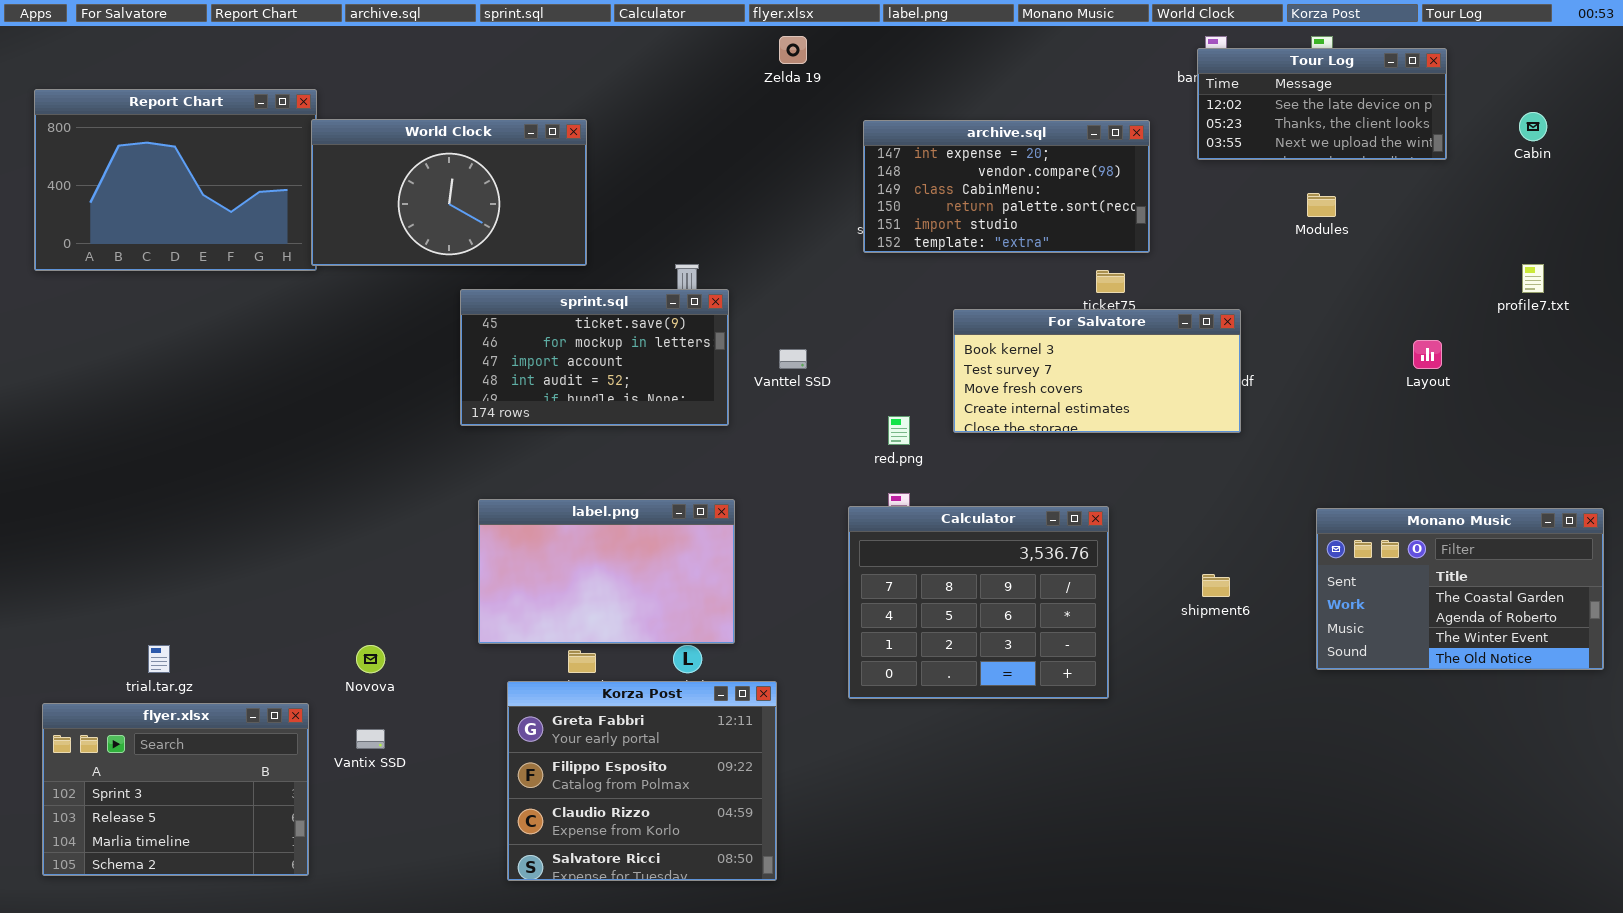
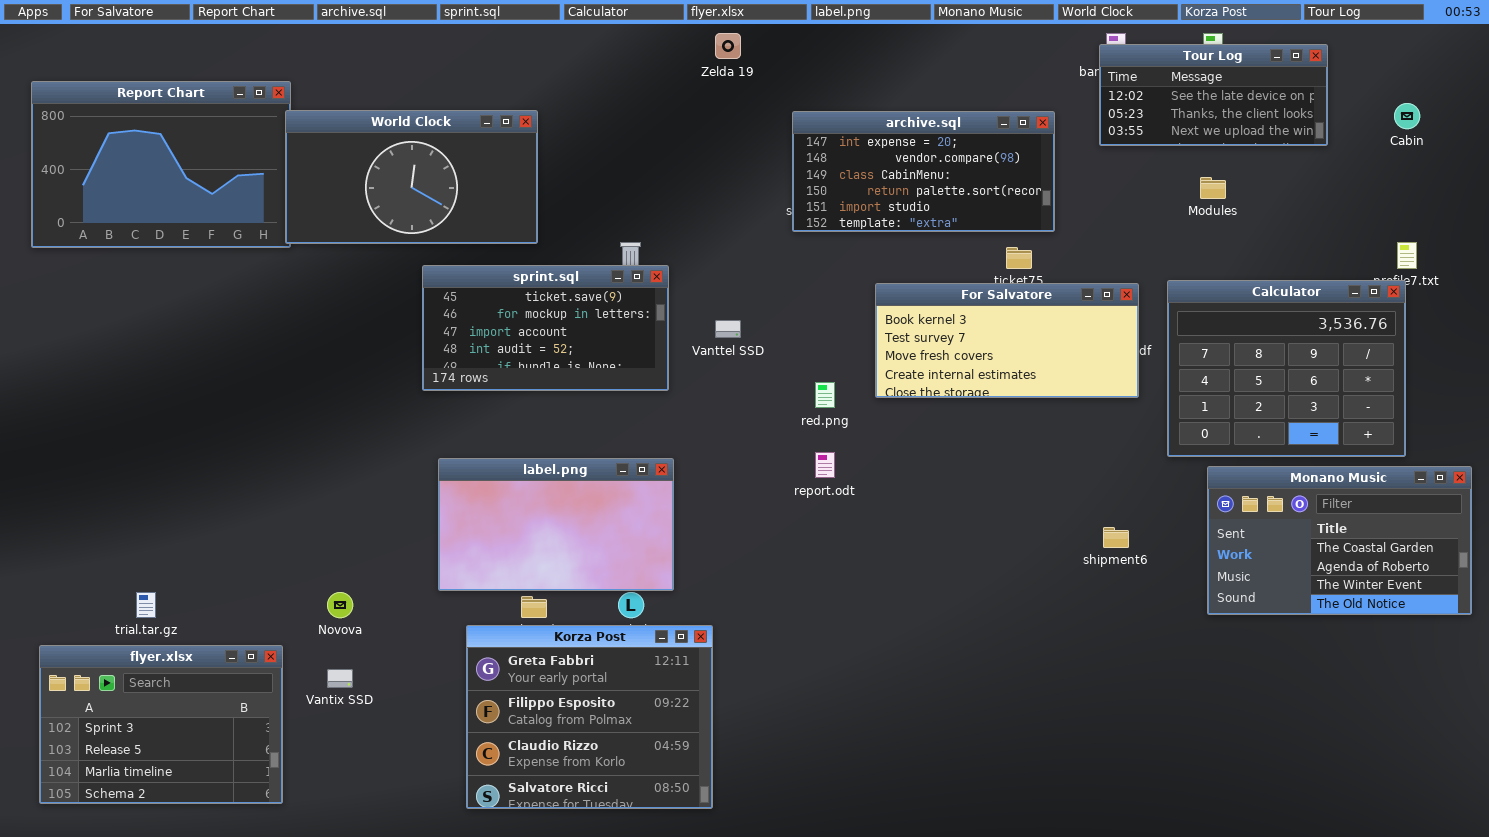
Calculator: [848,506,1109,699] -> [1167,280,1406,457], moved

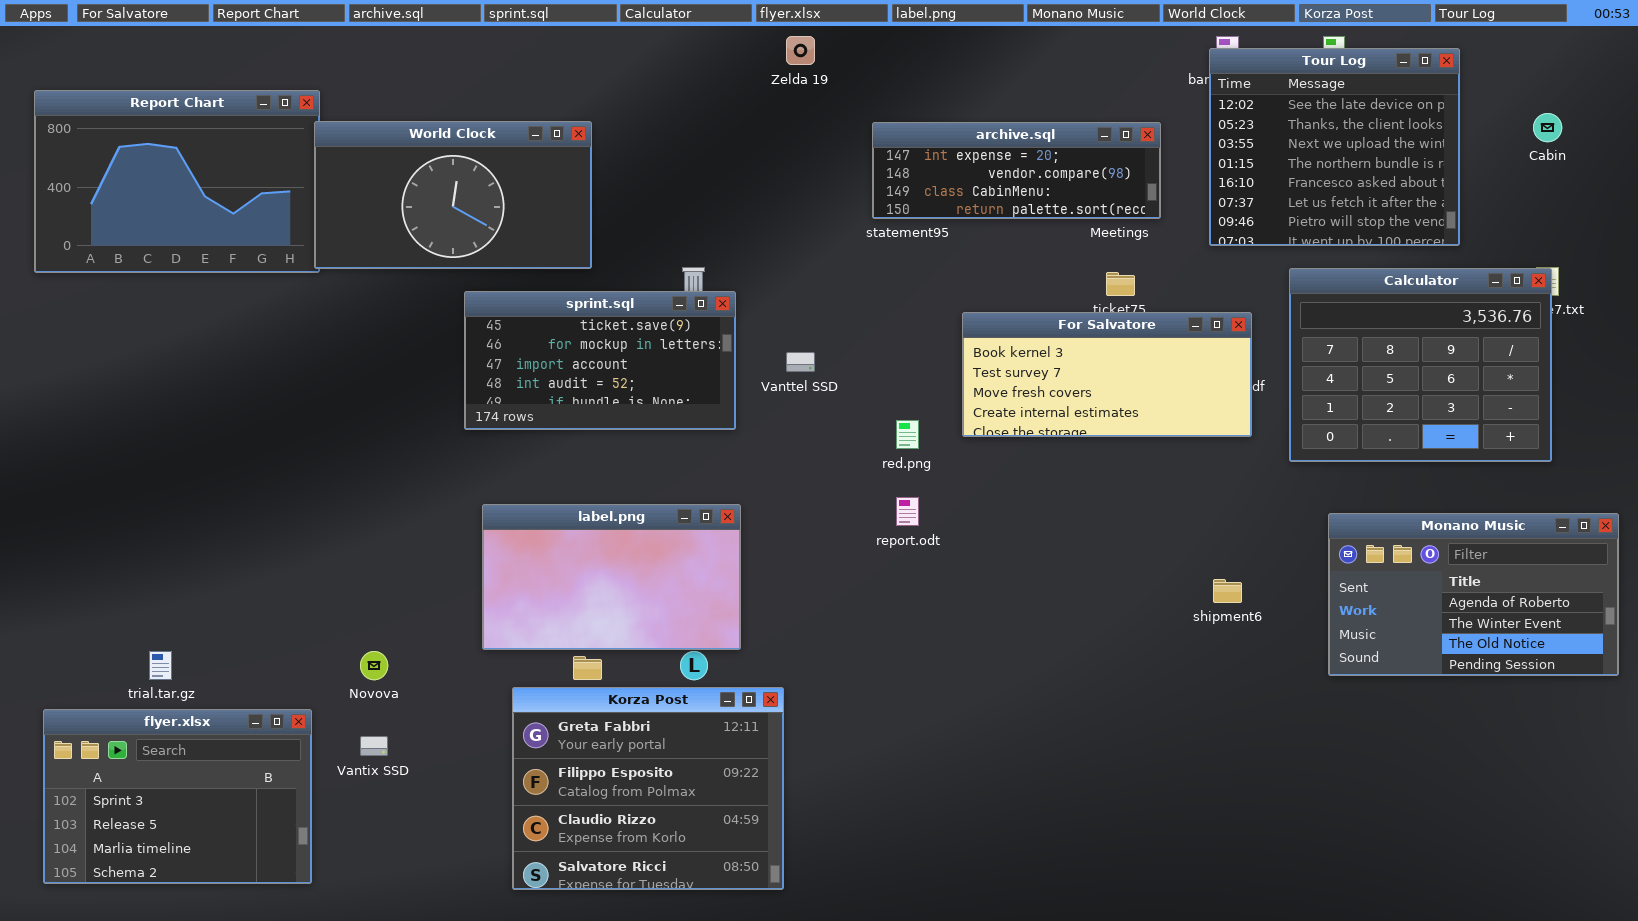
Tour Log: [1099,44,1328,146] -> [1209,48,1460,246], resized
archive.sql: [792,111,1055,232] -> [872,122,1161,219], resized
Calculator: [1167,280,1406,457] -> [1289,268,1552,462], moved
Monano Music: [1207,466,1472,615] -> [1328,513,1619,676], scrolled down 1 row

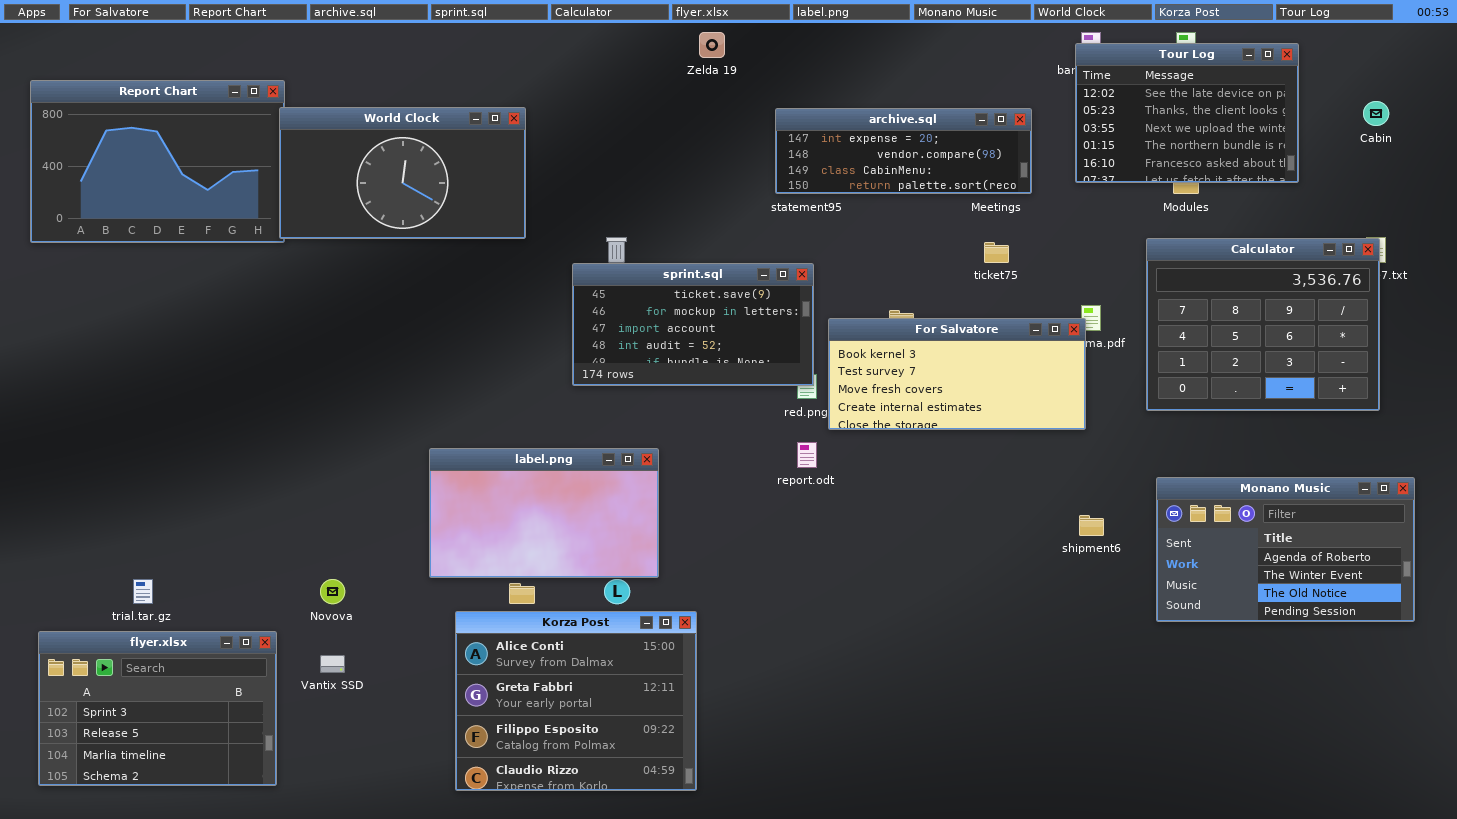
Tour Log: [1209,48,1460,246] -> [1075,43,1299,183], resized
sprint.sql: [464,291,736,430] -> [572,263,814,386], moved
For Salvatore: [962,312,1252,437] -> [828,318,1086,430], moved
Monano Music: [1328,513,1619,676] -> [1156,477,1415,622], moved
Korza Post: [512,687,784,890] -> [455,611,697,791], scrolled up 1 row

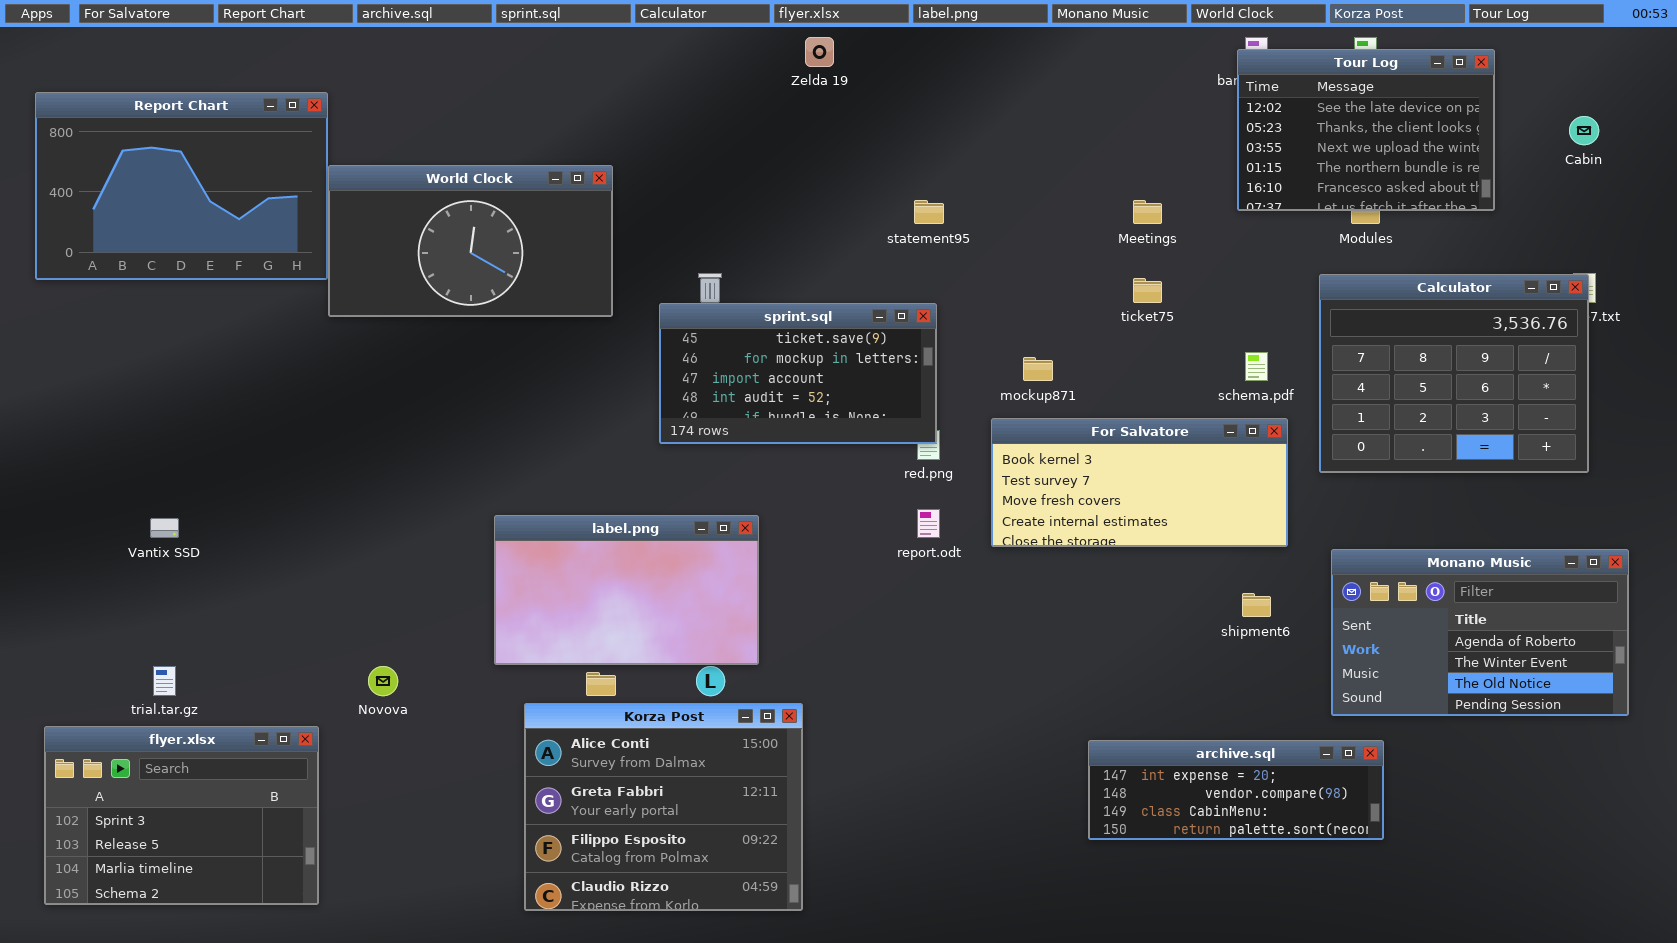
World Clock: [279,107,526,239] -> [328,165,613,317], moved
archive.sql: [775,108,1032,194] -> [1088,740,1384,840], moved
For Salvatore: [828,318,1086,430] -> [991,418,1288,547], moved
Vantix SSD: [320,655,345,673] -> [150,518,179,538], moved

